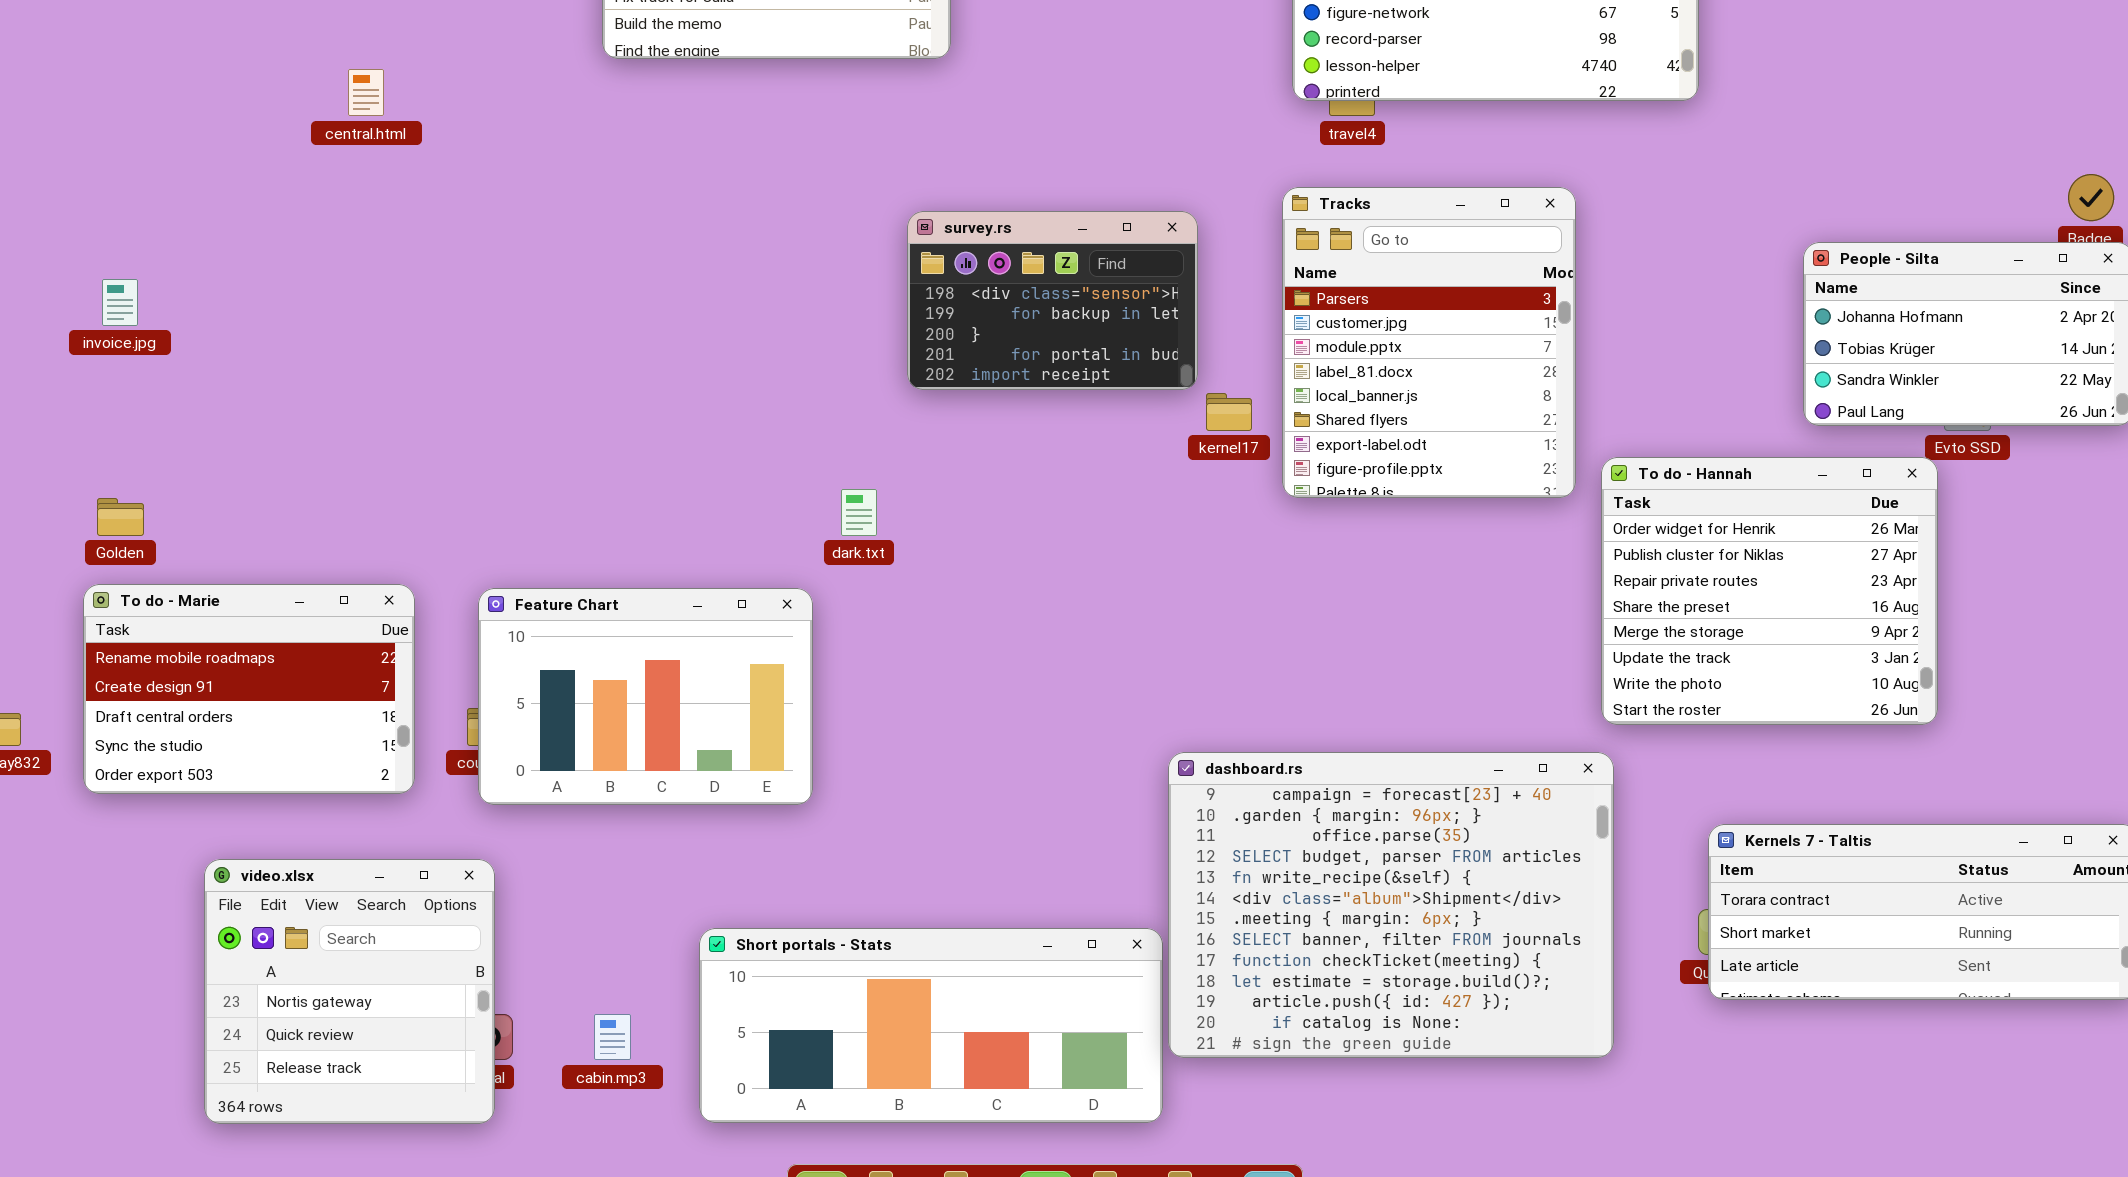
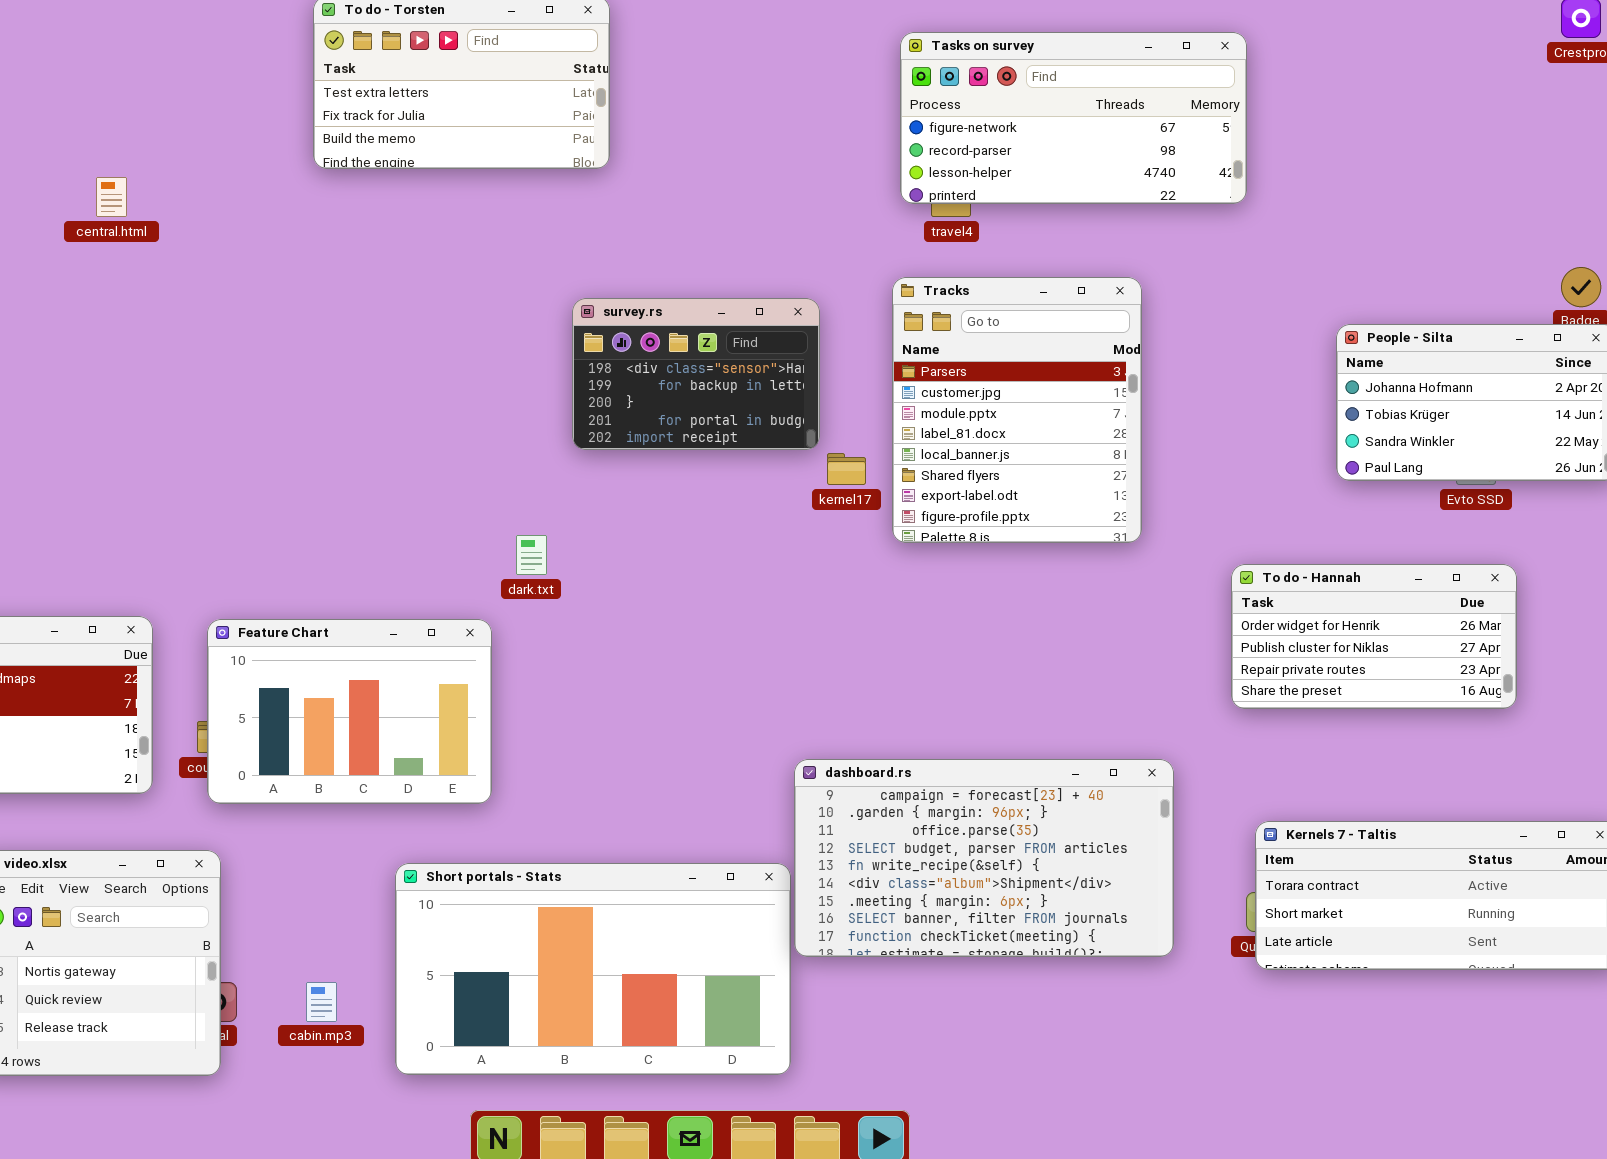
To do - Hannah: [1601,457,1938,725] -> [1231,564,1517,709], moved, resized
dashboard.rs: [1168,752,1614,1058] -> [794,759,1174,957], resized
Short portals - Stats: [699,928,1163,1123] -> [395,863,791,1075], resized

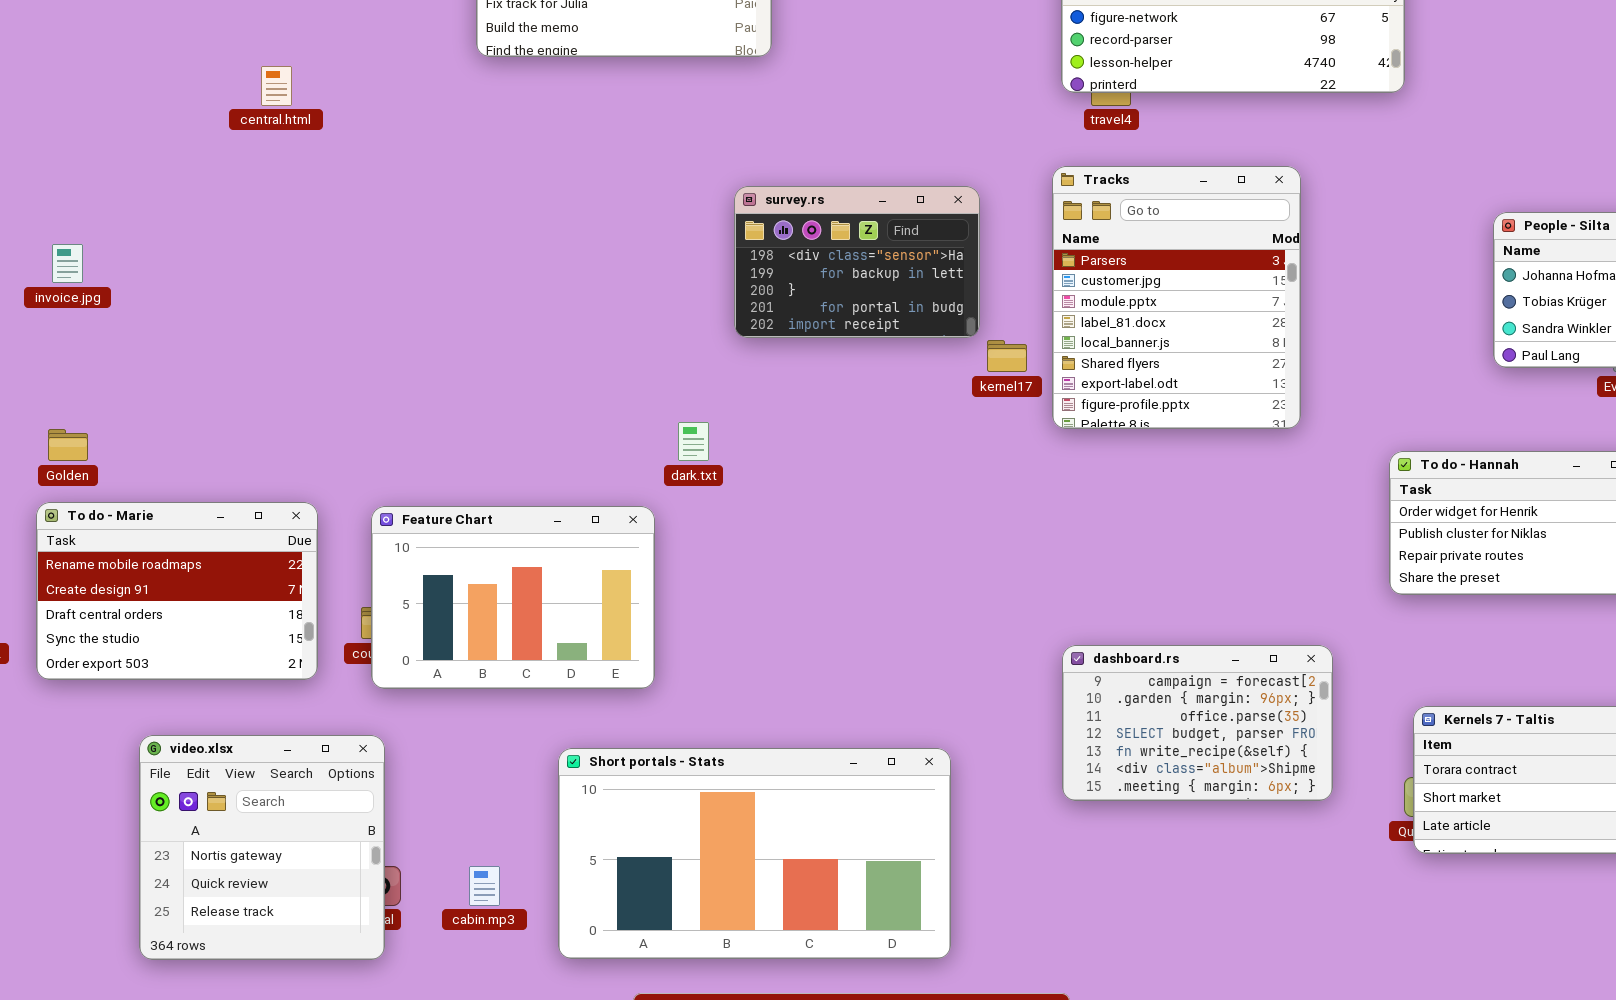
dashboard.rs: [794,759,1174,957] -> [1062,645,1333,801], resized

